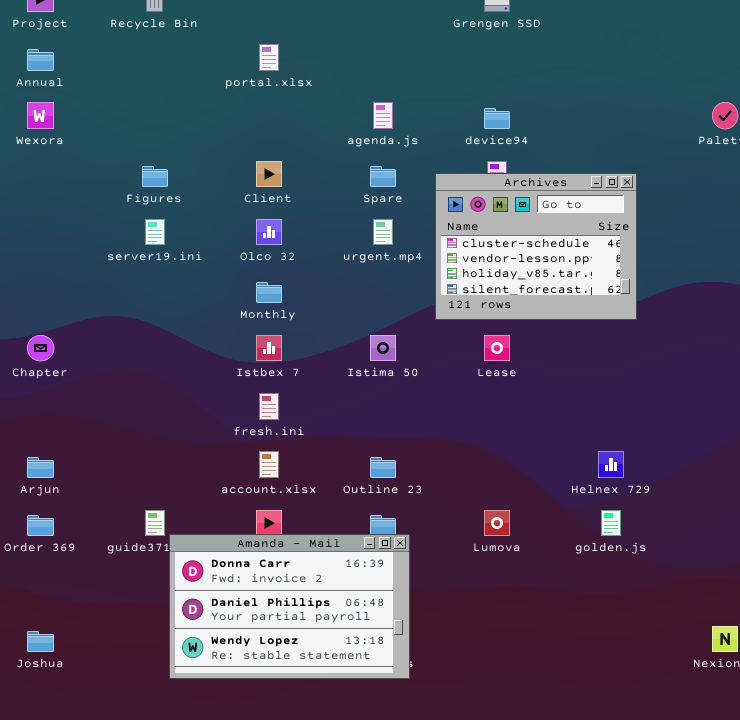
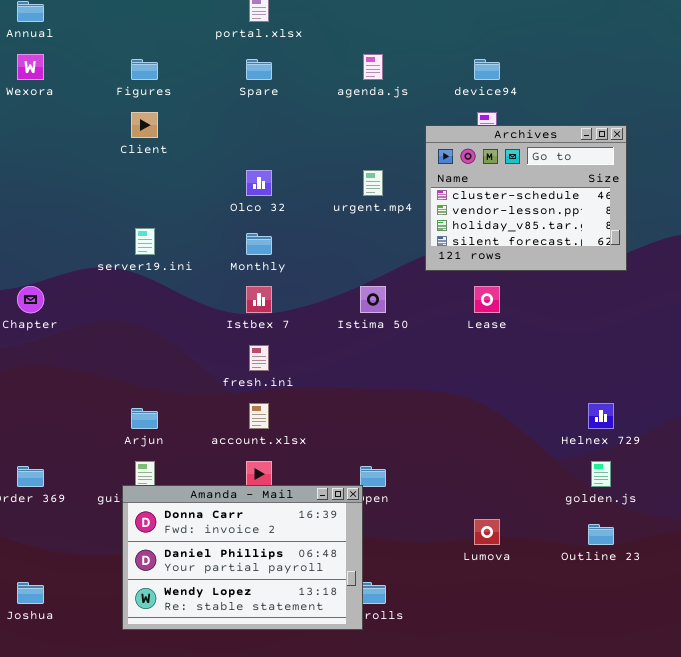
Client: [256,161,282,187] -> [131,112,158,138], moved
Figures: [142,166,168,187] -> [131,59,158,80], moved
Spare: [370,166,396,187] -> [246,59,272,80], moved
server19.ini: [145,219,165,245] -> [135,228,155,255], moved
Arjun: [27,457,54,478] -> [131,408,158,429], moved
Outline 23: [370,457,396,478] -> [588,524,614,545], moved
Lumova: [484,510,510,536] -> [474,519,500,545], moved
Amanda - Mail: [169,534,410,679] -> [122,485,363,630], moved

